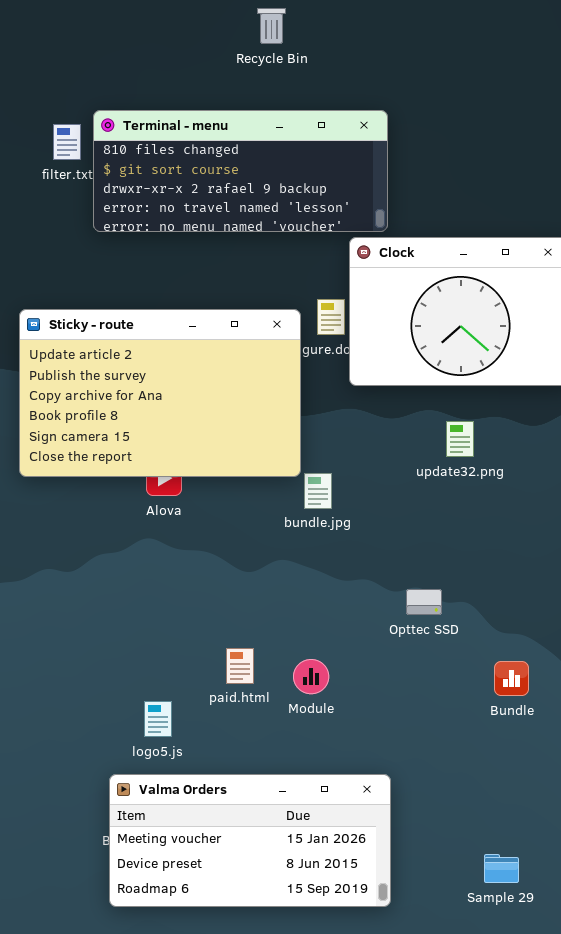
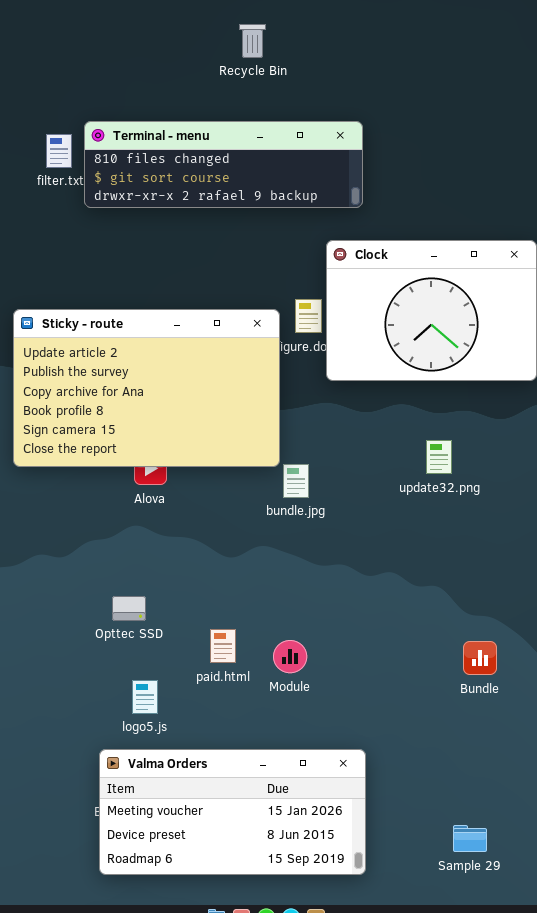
Terminal - menu: [93,110,388,232] -> [84,121,363,208], resized
update32.png: [446,421,474,457] -> [426,440,452,474], moved
Opttec SSD: [406,589,442,615] -> [112,596,146,621], moved

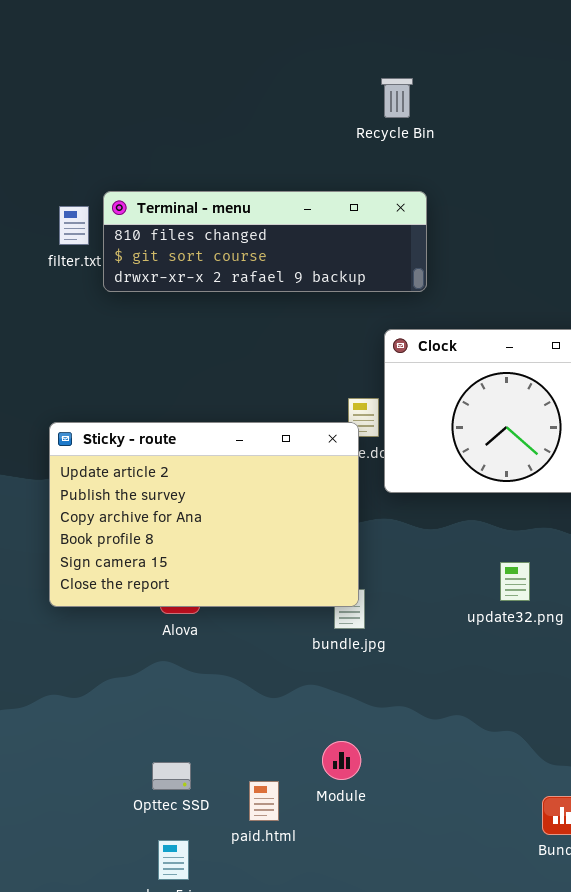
Recycle Bin: [239,24,266,58] -> [381,78,413,118], moved
Sticky - route: [13,309,280,467] -> [49,422,359,607], moved
Opttec SSD: [112,596,146,621] -> [152,762,191,790], moved
Module: [273,640,307,673] -> [322,741,361,780], moved

